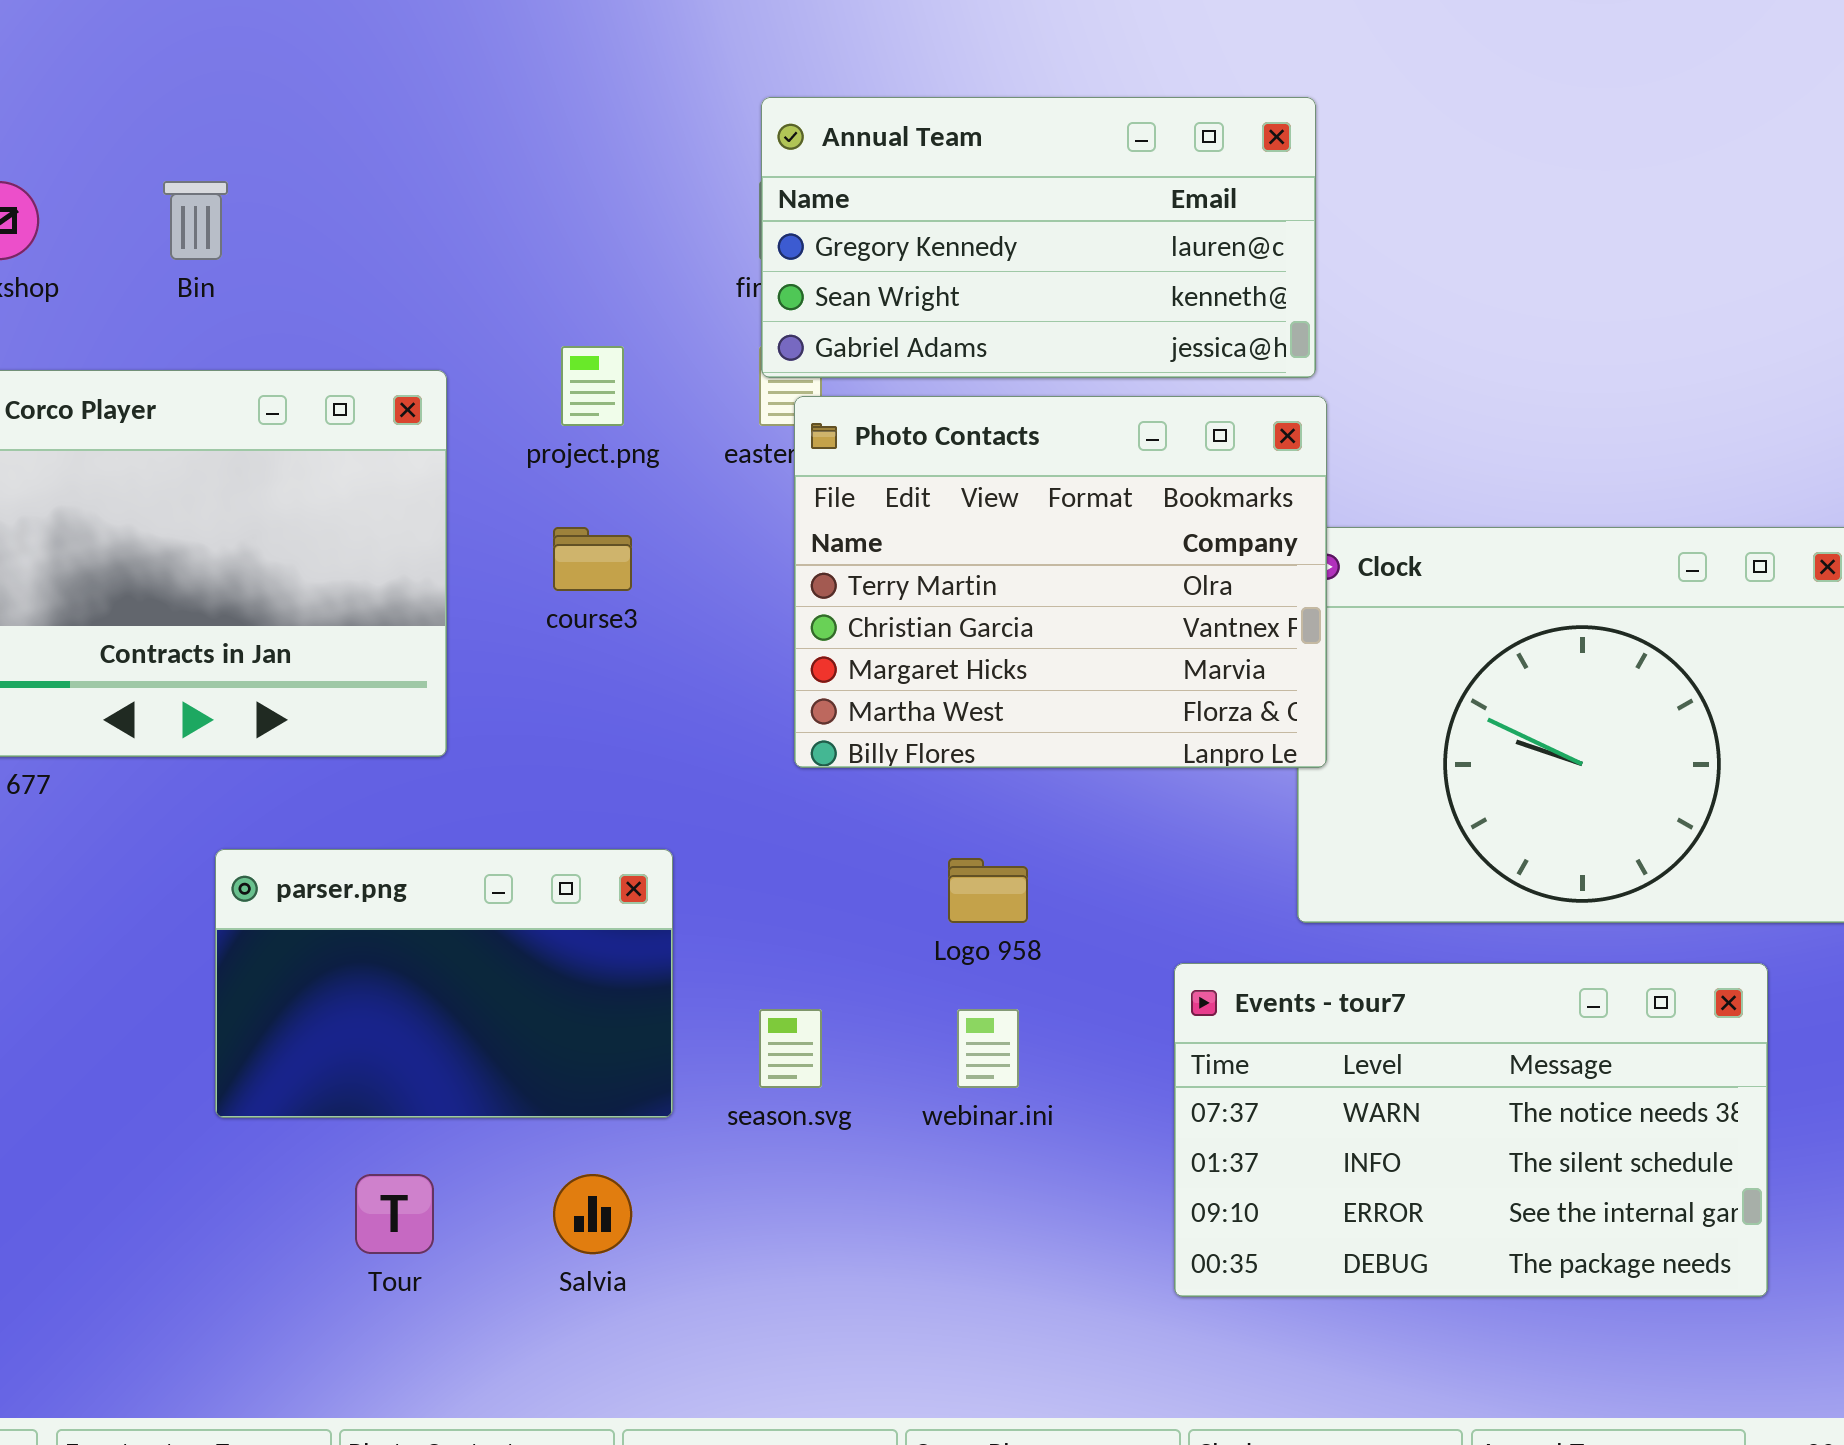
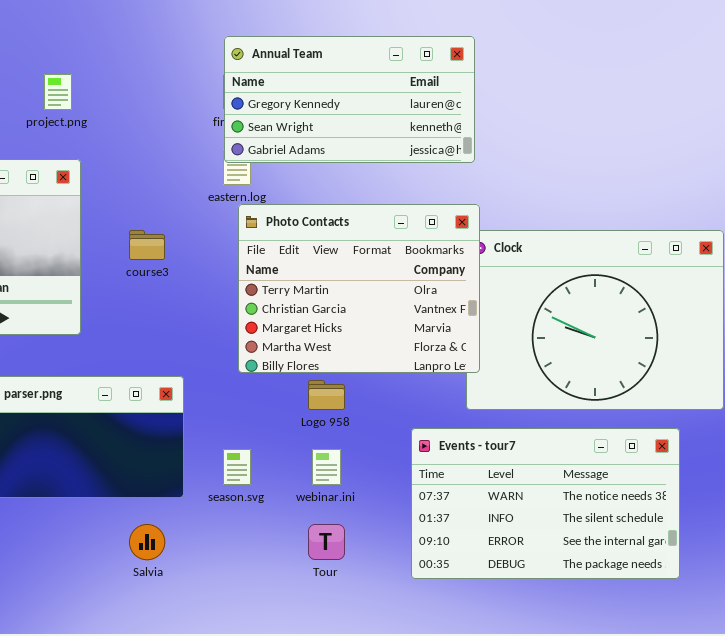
project.png: [561,346,624,426] -> [44,74,72,110], moved
Photo Contacts: [794,396,1327,768] -> [238,204,480,373], moved
Tour: [355,1174,434,1254] -> [308,524,345,560], moved

